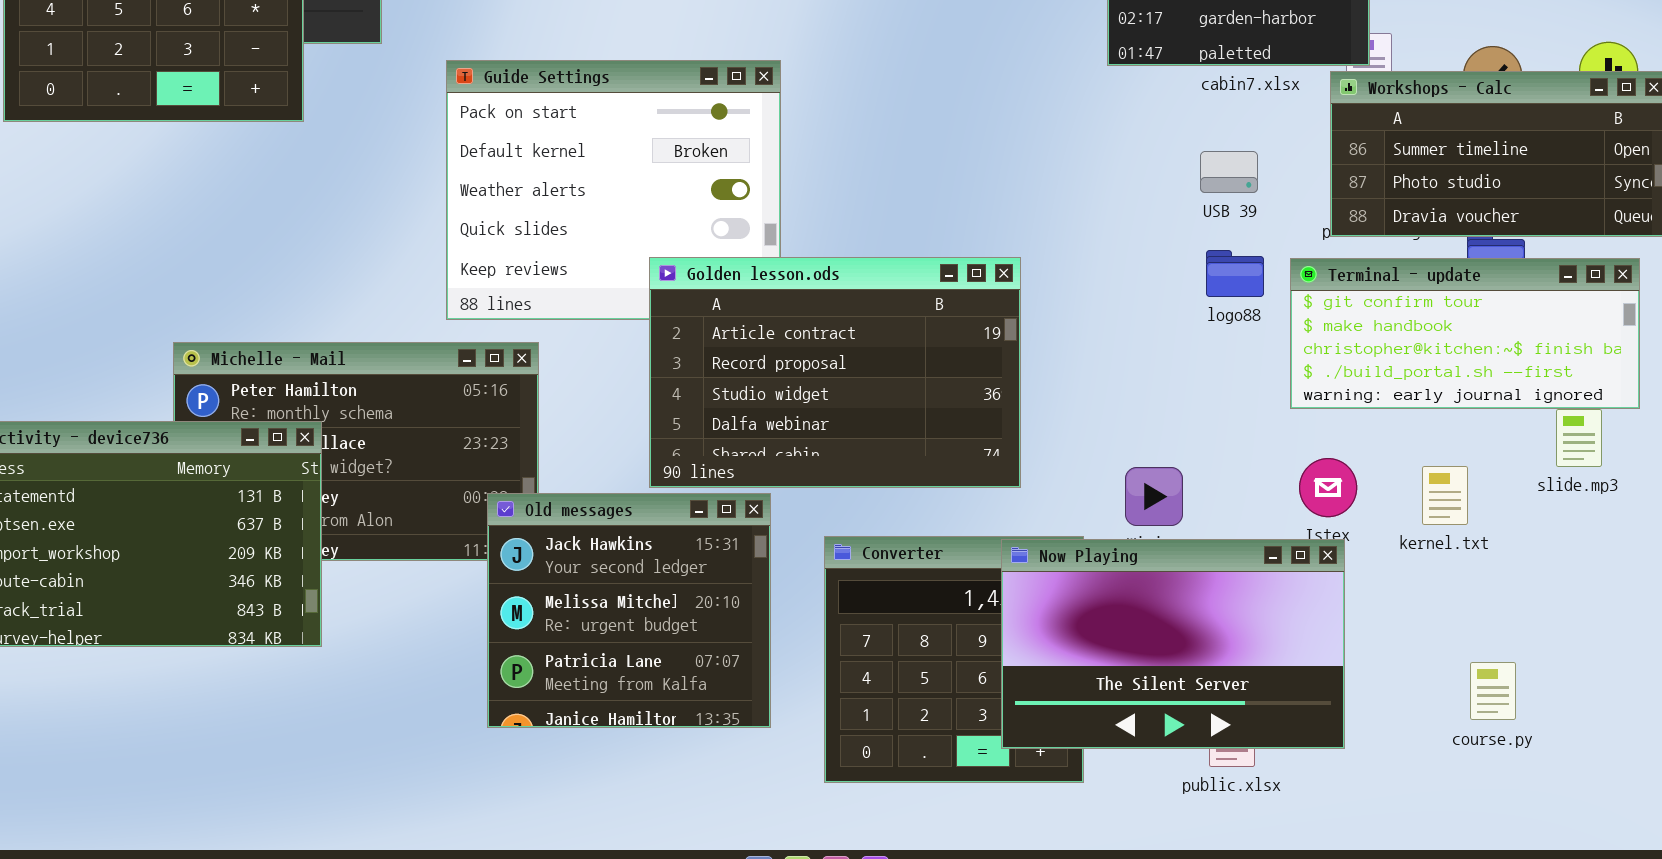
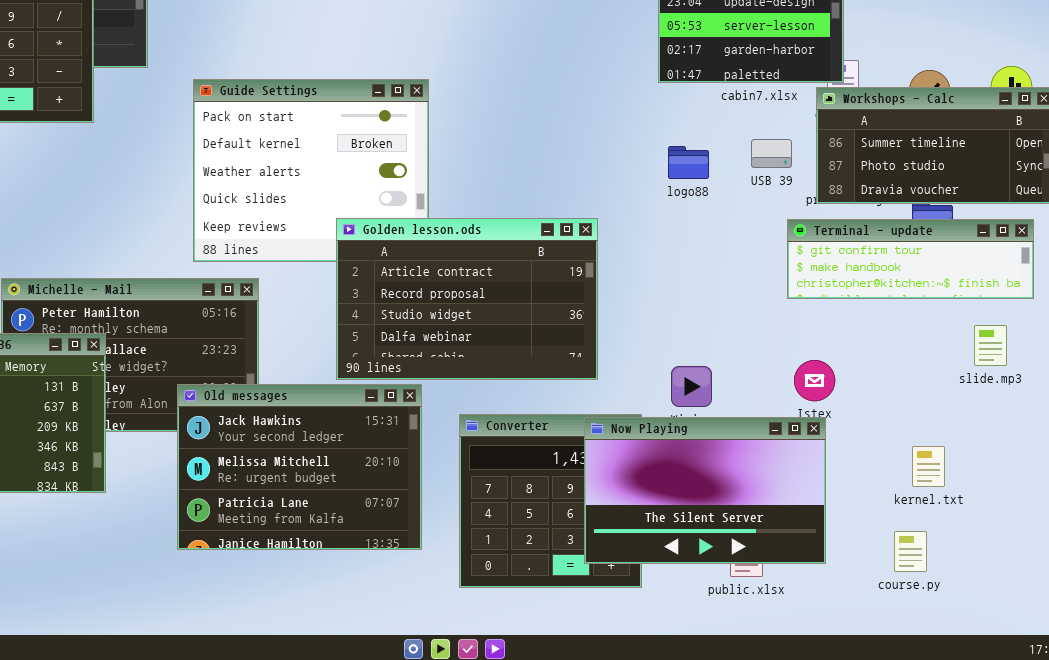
USB 39: [1200,151,1258,193] -> [751,139,792,168], moved
logo88: [1206,250,1264,297] -> [668,146,709,179], moved
Terminal - update: [1290,258,1640,409] -> [787,219,1034,299], resized
kernel.txt: [1422,466,1468,525] -> [912,446,945,487], moved
Old messages: [487,493,771,728] -> [177,384,422,550], resized
course.py: [1470,662,1516,720] -> [894,531,927,572], moved

